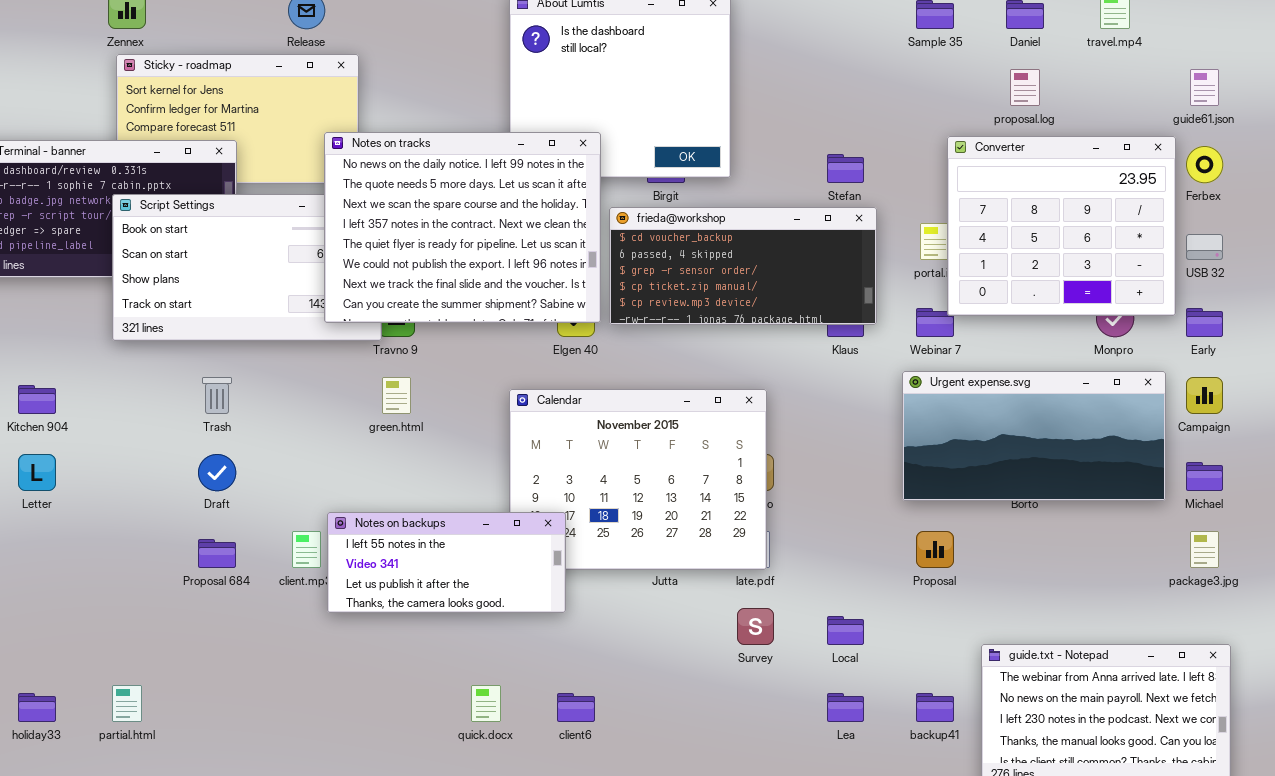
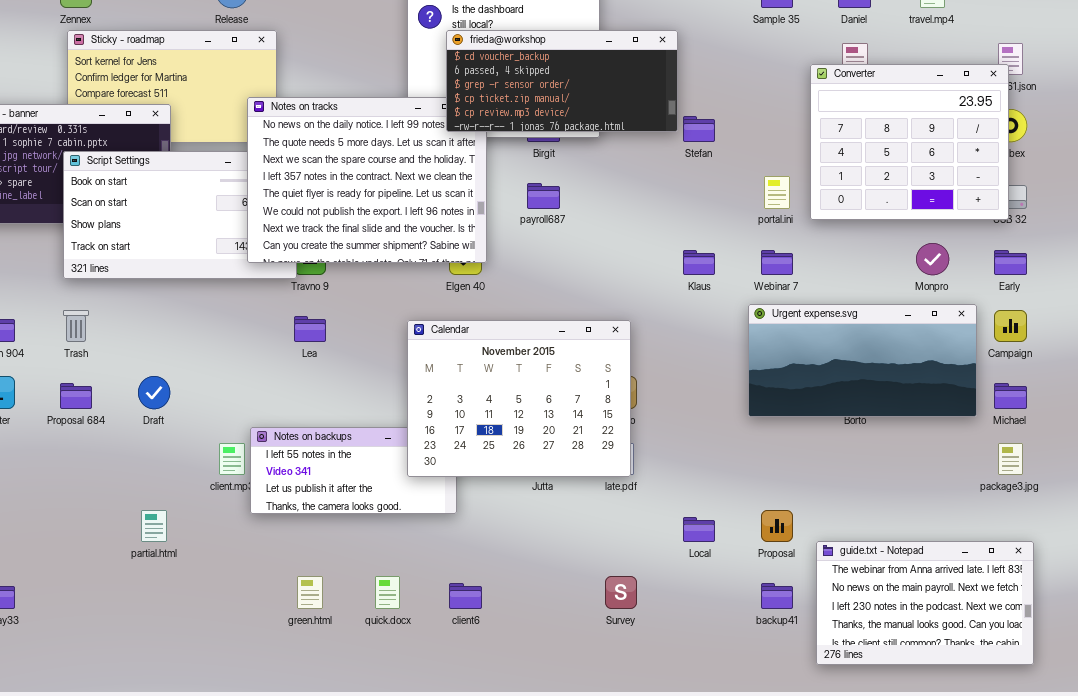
Converter: [947,136,1176,316] -> [810,64,1009,220], moved
frieda@workshop: [609,207,877,325] -> [446,30,678,132], moved
Trash: [202,377,232,414] -> [63,310,89,342], moved
green.html: [382,377,411,414] -> [297,576,323,609], moved
Calendar: [509,389,767,570] -> [407,320,631,477], raised
Proposal: [916,531,954,568] -> [761,510,793,542], moved
Proposal 684: [198,539,236,568] -> [60,383,92,409], moved
Survey: [737,608,774,645] -> [605,576,637,609], moved
partial.html: [112,685,142,722] -> [141,510,167,542], moved
Lea: [827,693,864,722] -> [294,316,326,342], moved

